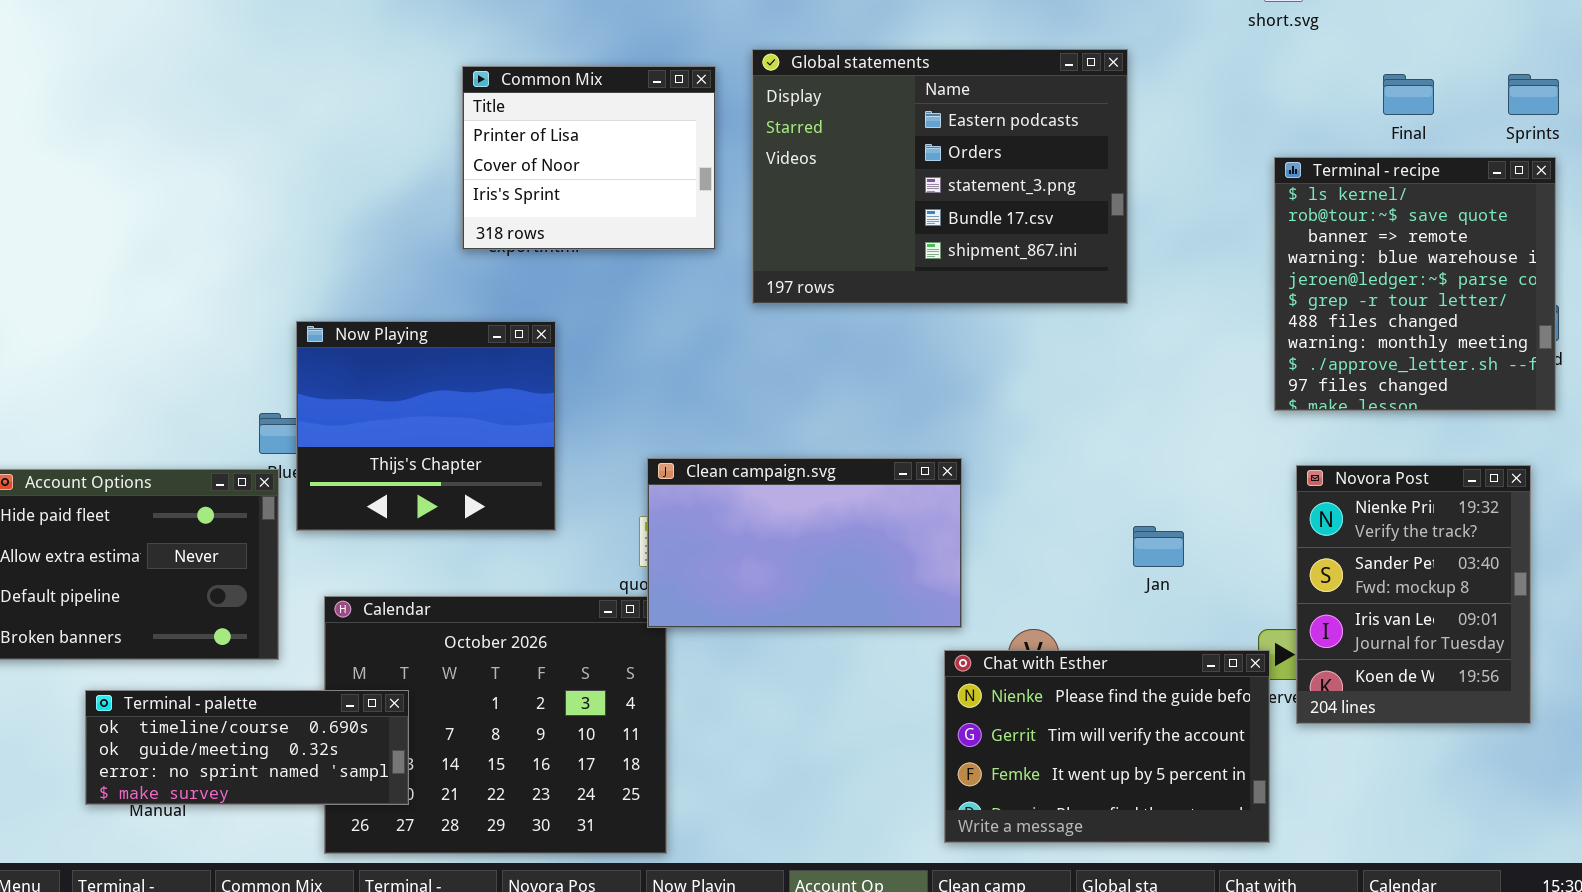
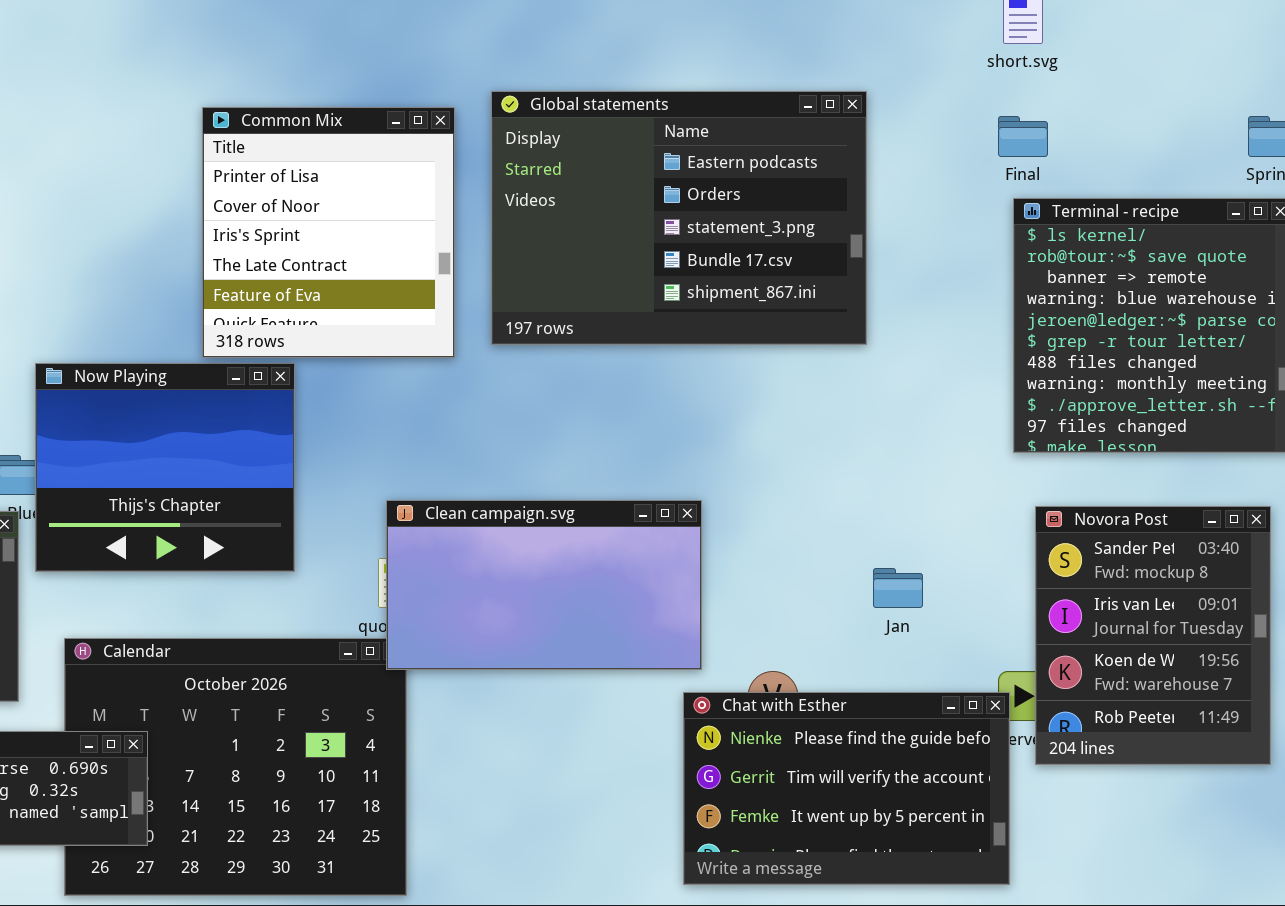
Common Mix: [462,66,716,250] -> [202,107,455,358], resized
Final: [1383,74,1434,115] -> [998,116,1048,157], moved
Novora Post: [1296,465,1531,724] -> [1035,506,1271,765], scrolled down 1 row

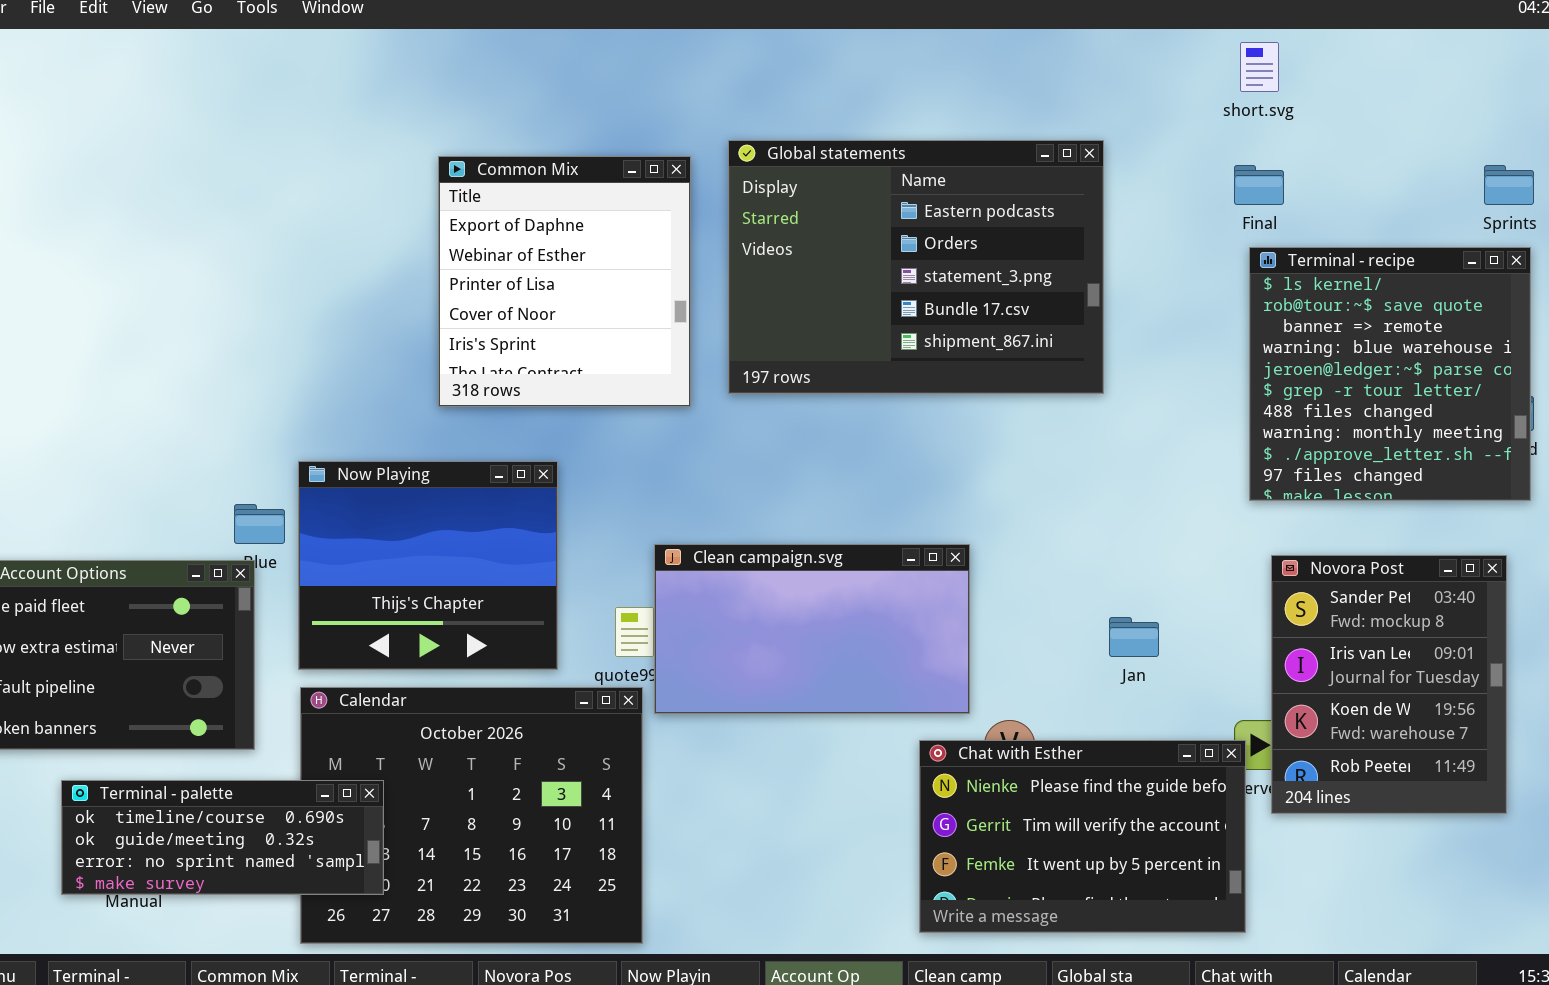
Common Mix: [202,107,455,358] -> [438,156,691,407], scrolled up 2 rows
Now Playing: [35,363,295,572] -> [298,461,558,670], moved
Clean campaign.svg: [386,500,702,670] -> [654,544,970,714], moved

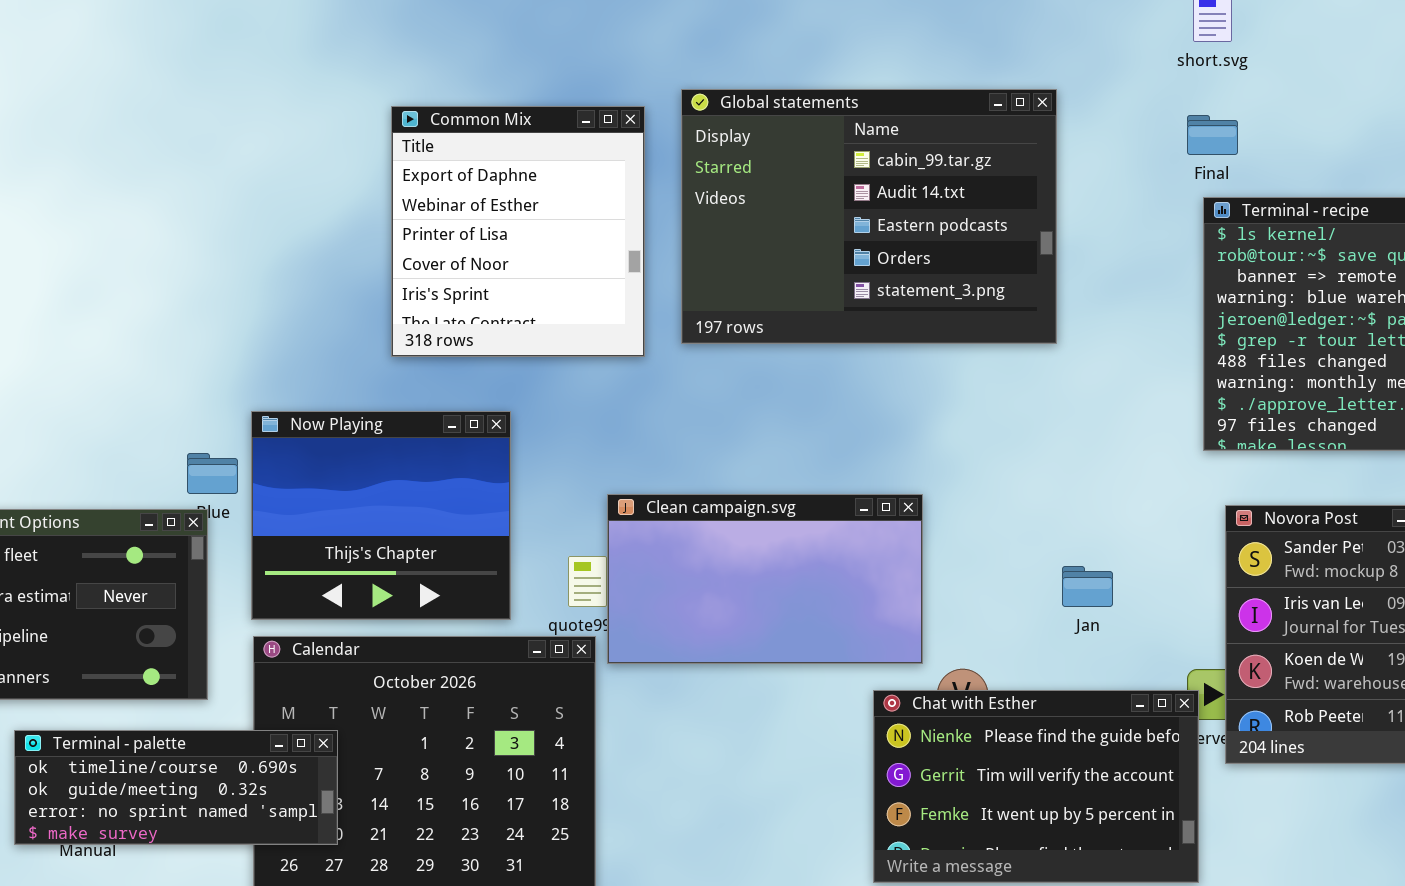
Global statements: [728,140,1104,394] -> [681,89,1057,344], scrolled up 2 rows

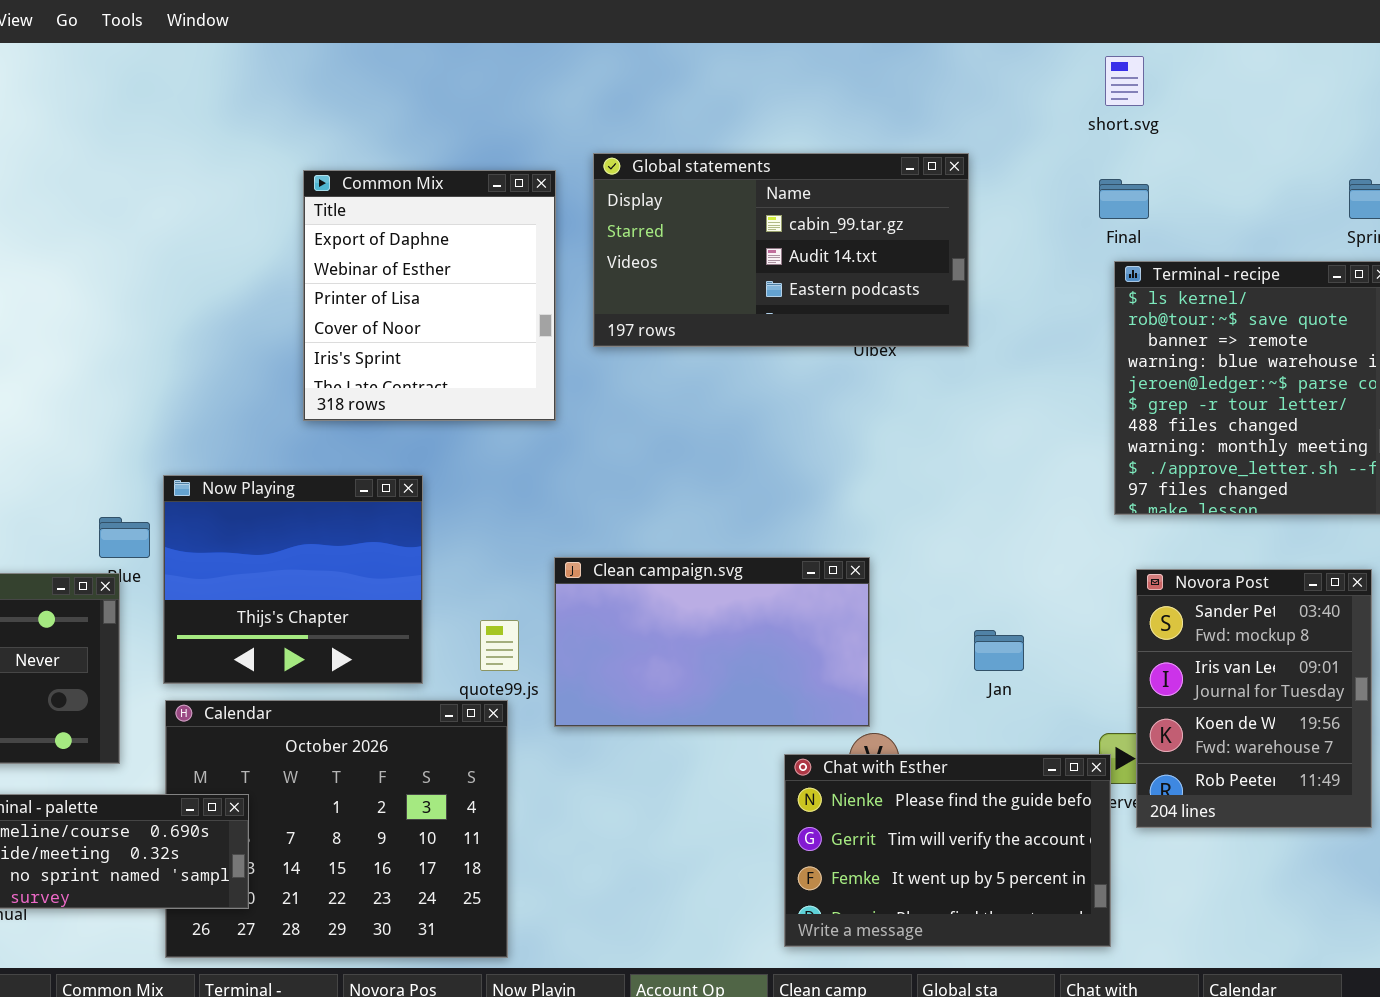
Global statements: [681,89,1057,344] -> [593,153,969,347], resized
Clean campaign.svg: [607,494,923,664] -> [554,557,870,727], moved

